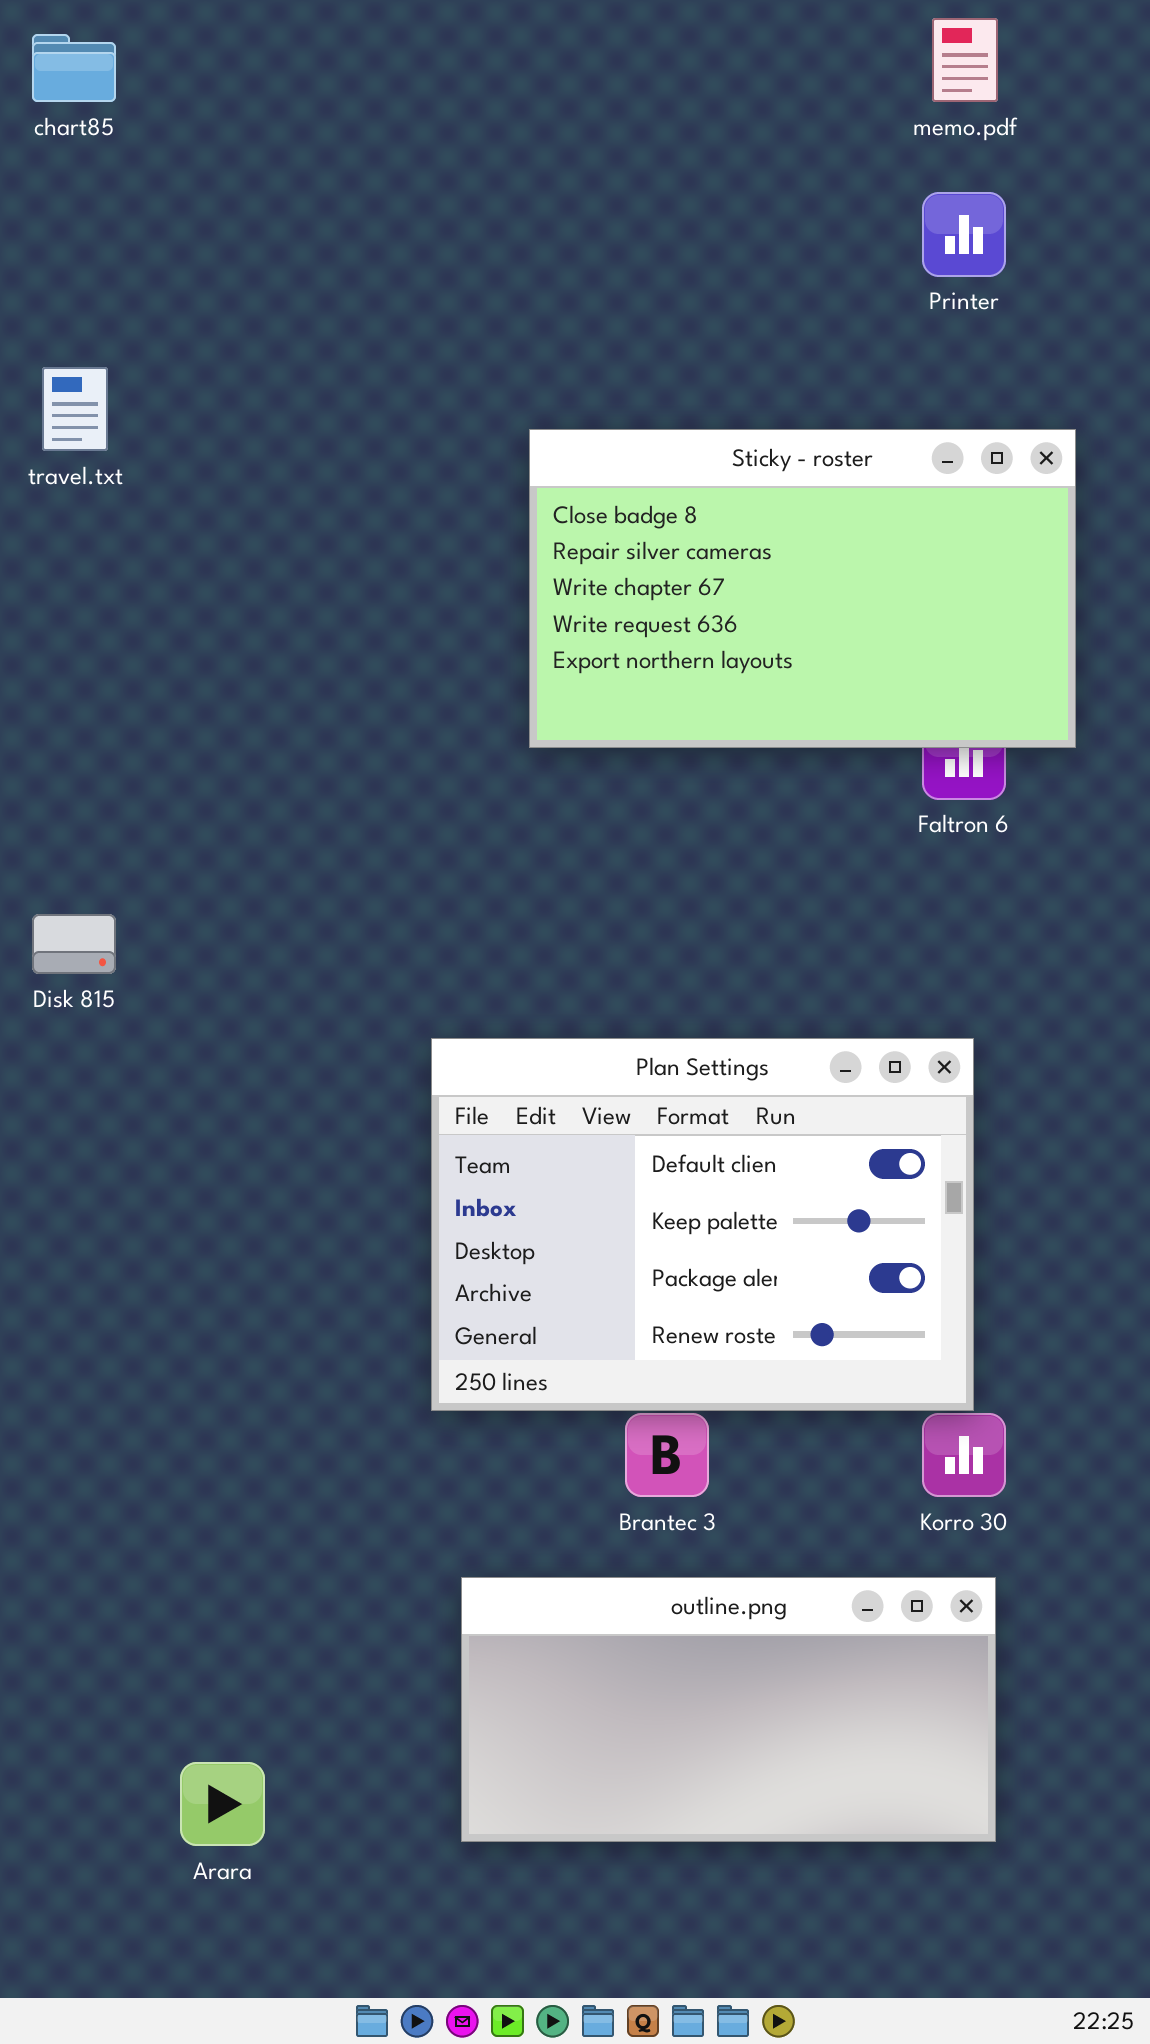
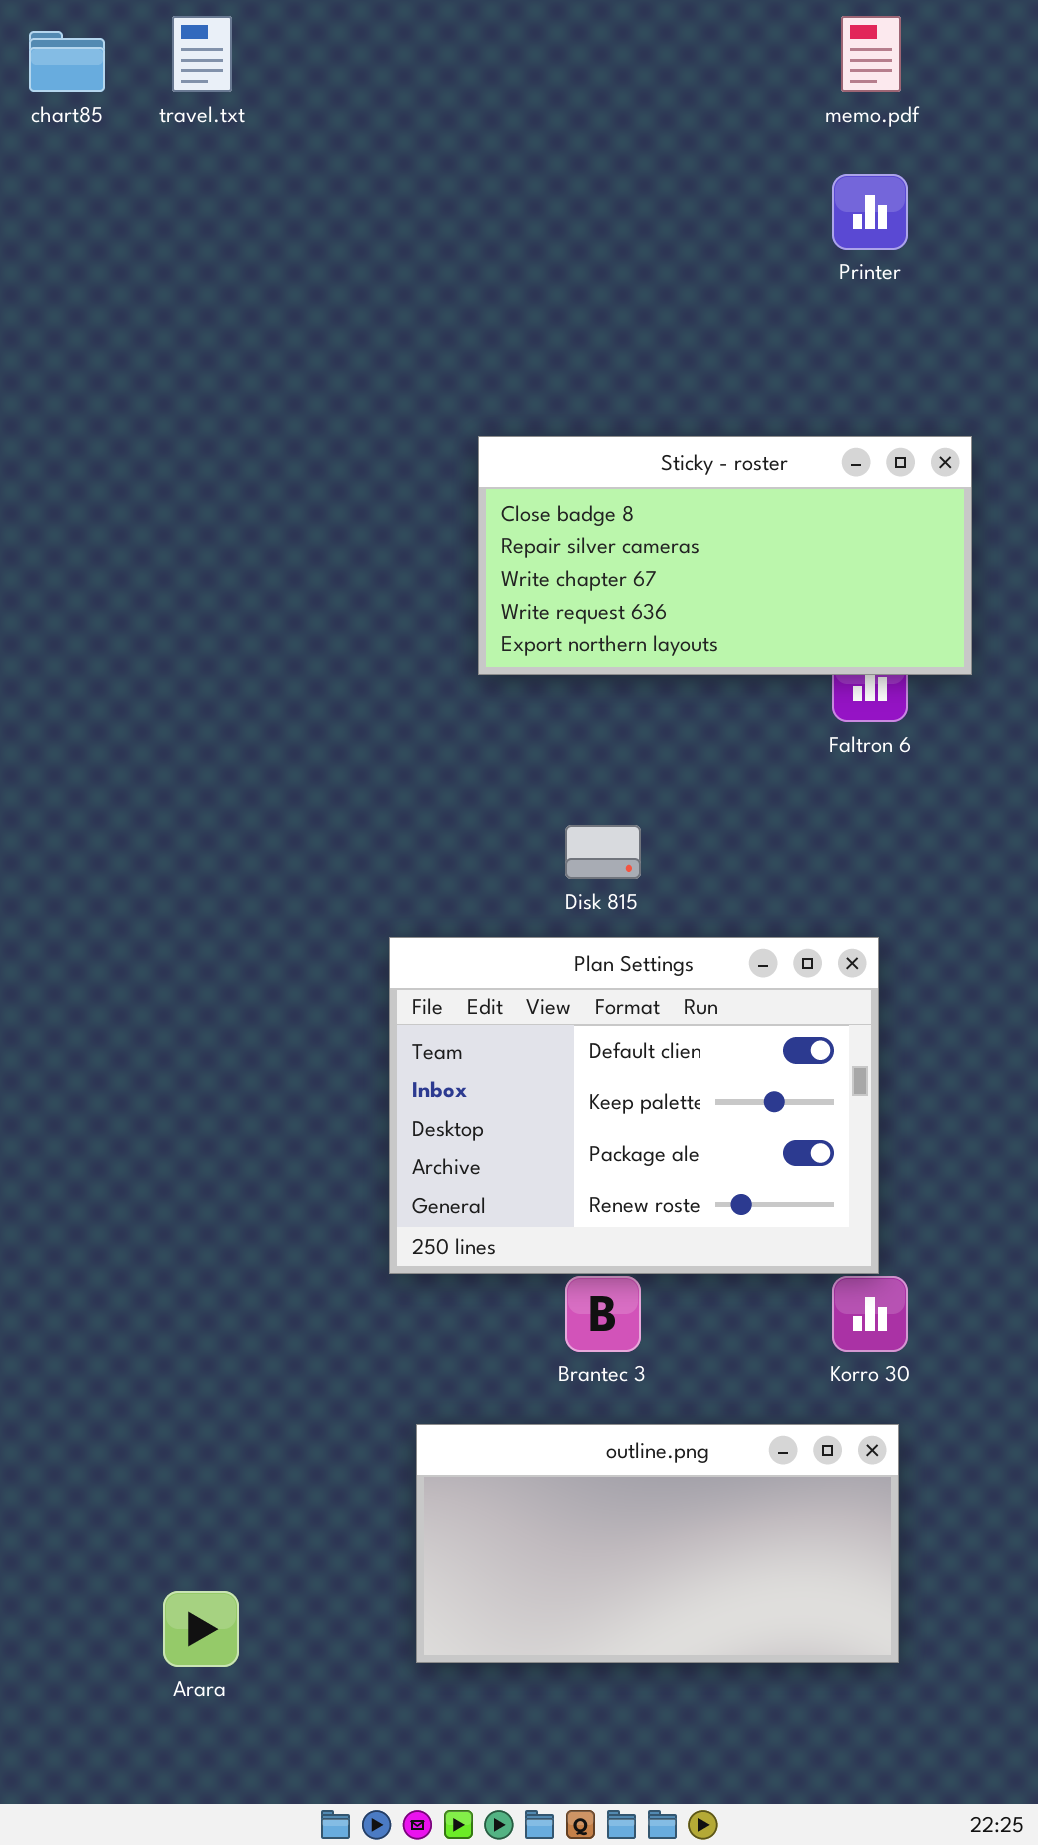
travel.txt: [42,367,108,451] -> [172,16,232,92], moved
Sticky - roster: [529,429,1076,748] -> [478,436,972,675], resized
Disk 815: [32,914,116,974] -> [565,825,641,879], moved

